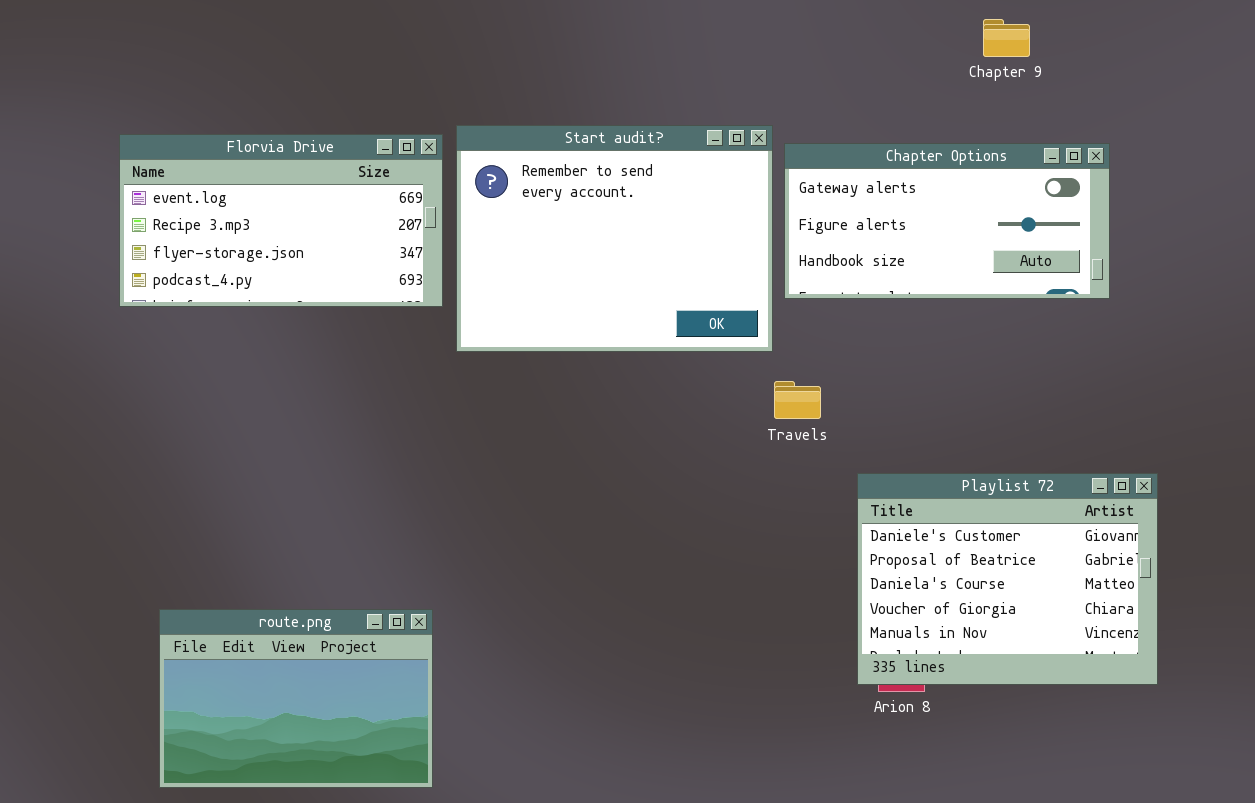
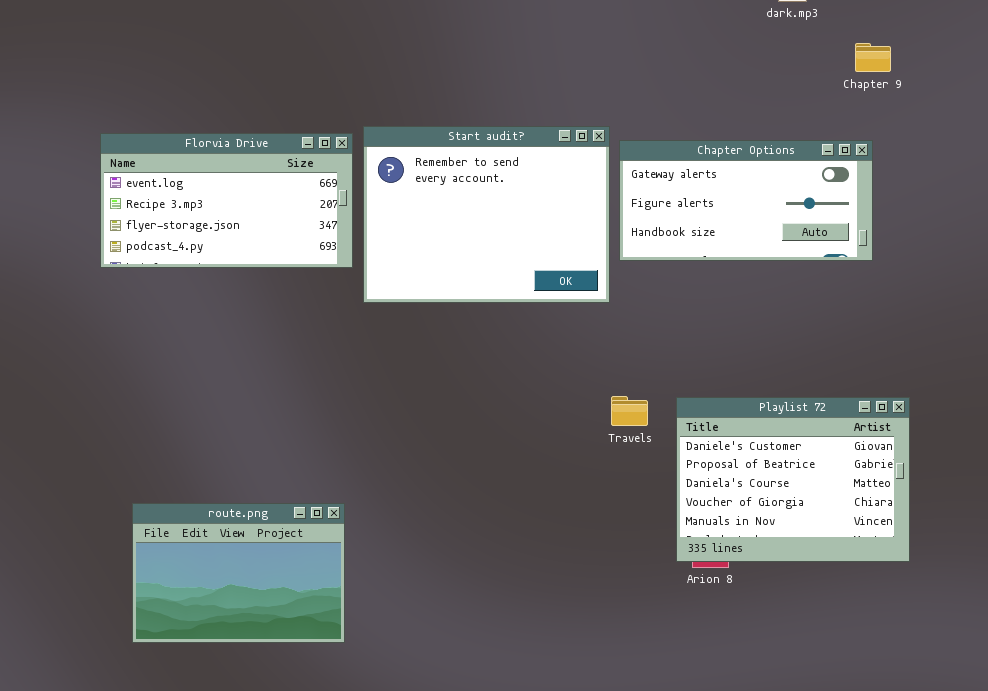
Chapter 9: [983,19,1030,57] -> [855,43,891,72], moved
Travels: [774,381,821,419] -> [611,396,648,426], moved

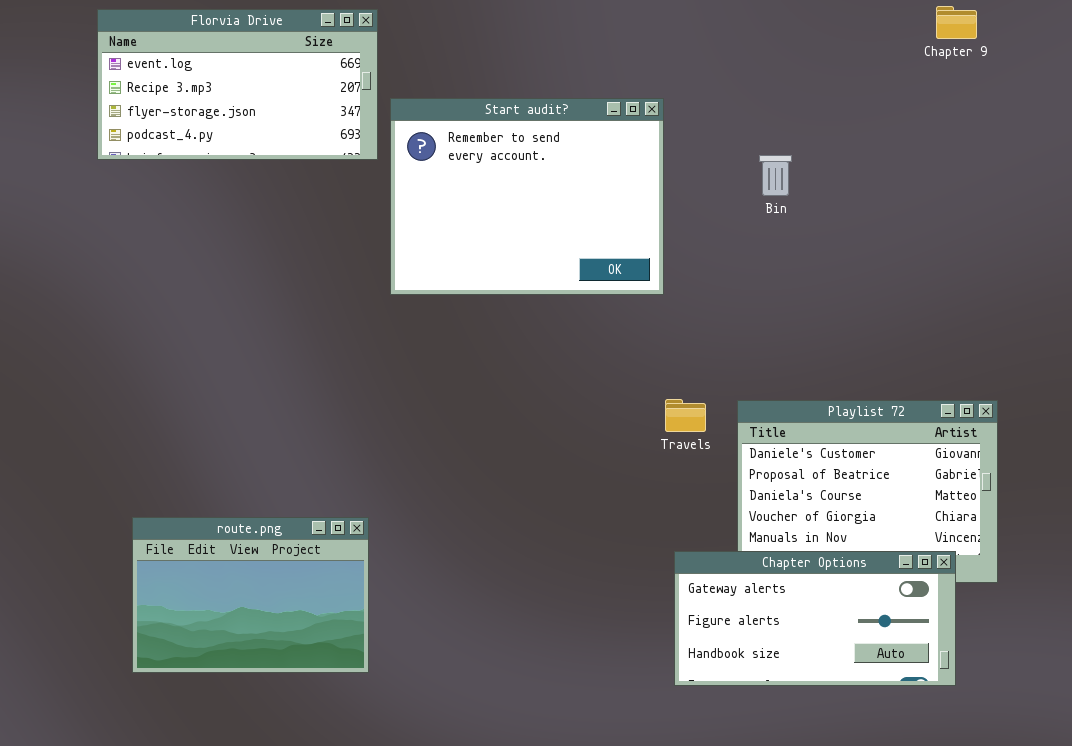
Florvia Drive: [100,133,353,268] -> [97,9,378,160], moved
Chapter Options: [619,140,873,261] -> [674,551,956,686], moved

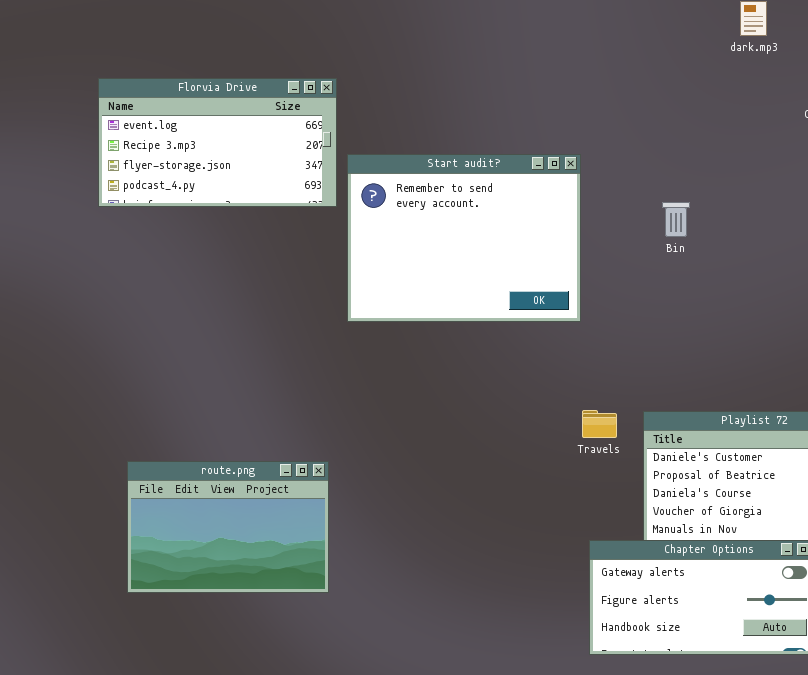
route.png: [132,517,369,673] -> [127,461,329,593], moved

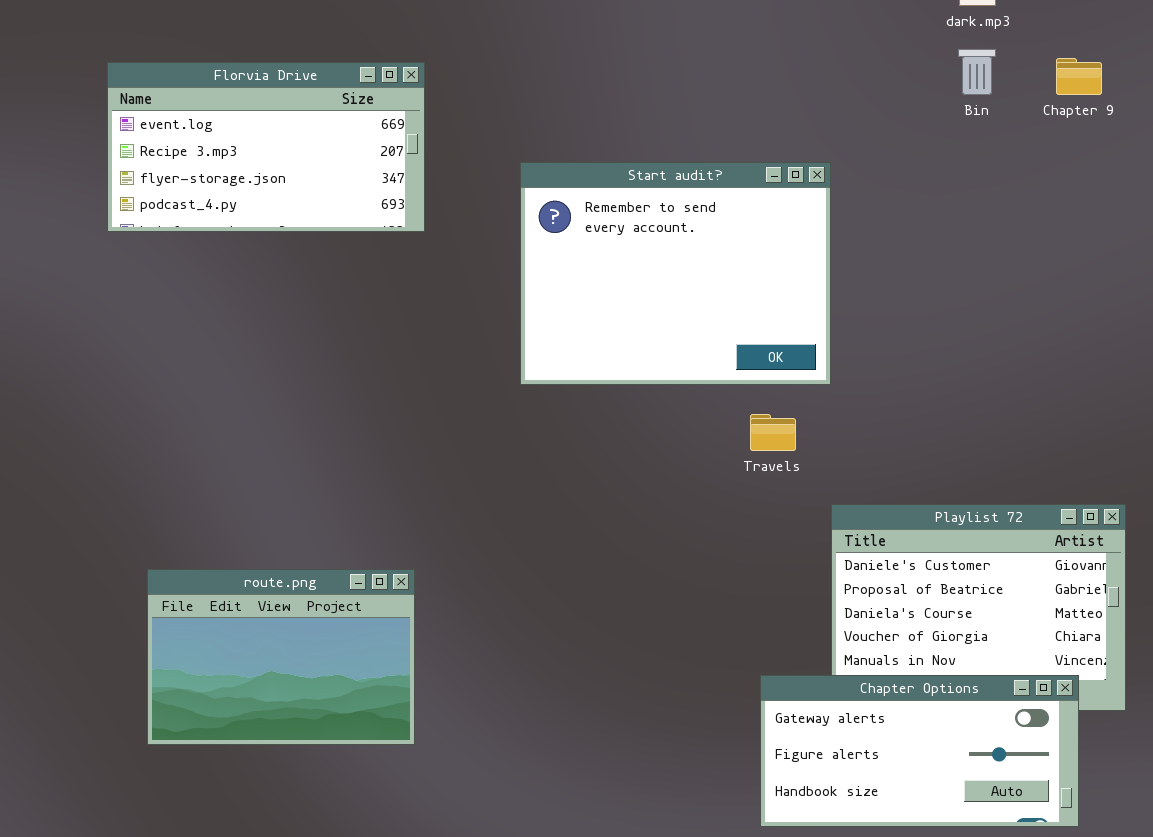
Start audit?: [347,154,581,322] -> [520,162,831,385], moved
Bin: [662,202,690,237] -> [958,49,996,95], moved
Travels: [582,410,617,438] -> [750,414,796,451], moved

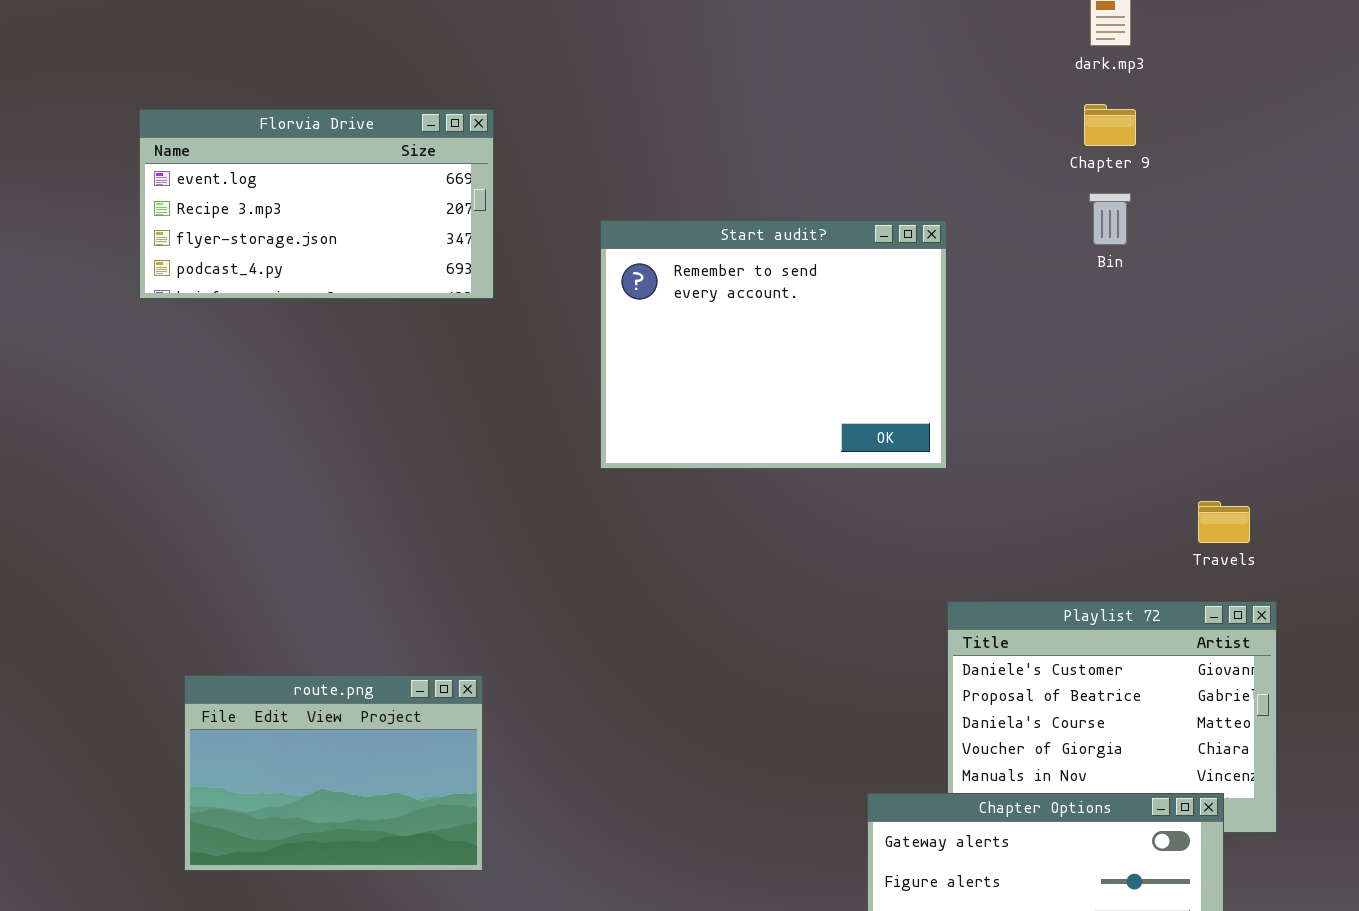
Bin: [958,49,996,95] -> [1089,193,1131,245], moved
Chapter 9: [1056,58,1102,95] -> [1084,104,1136,146], moved
Travels: [750,414,796,451] -> [1198,501,1250,543], moved

